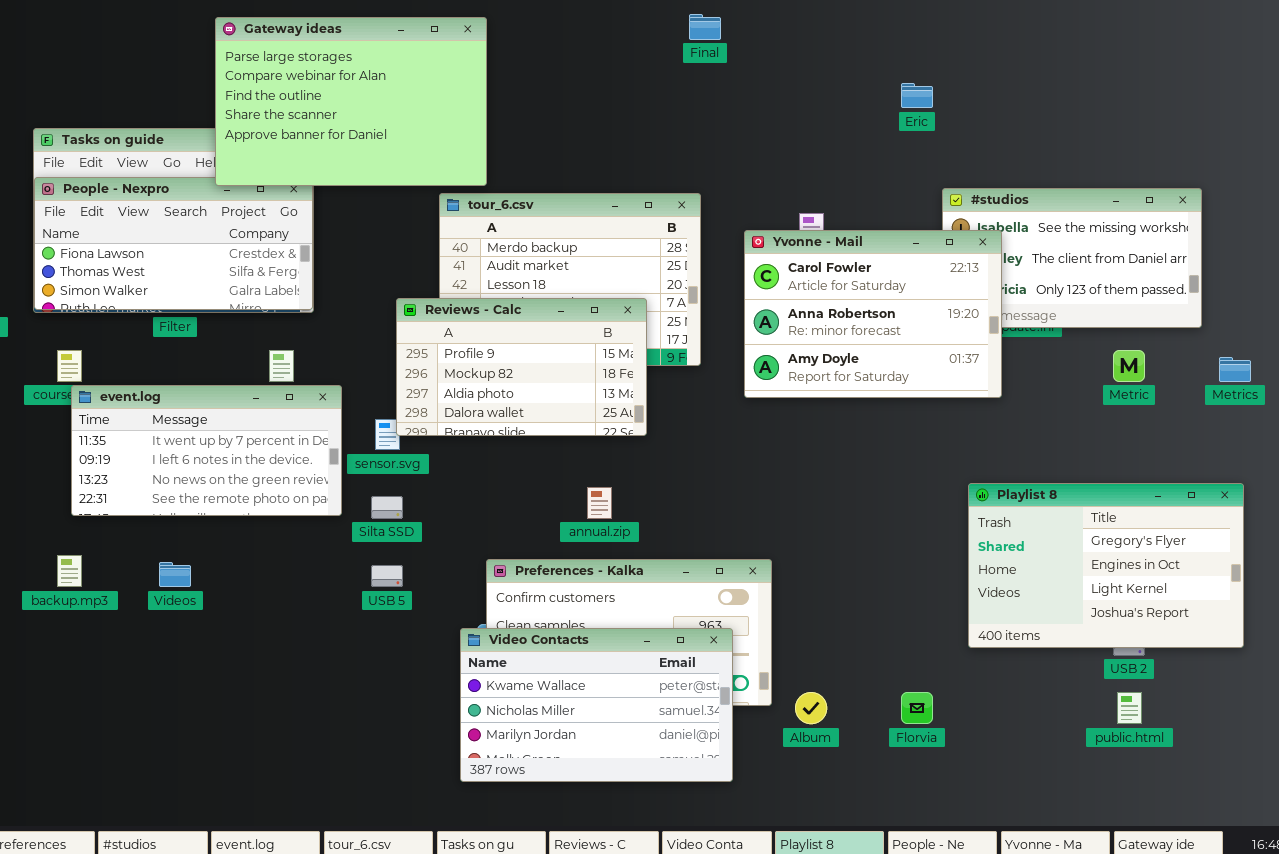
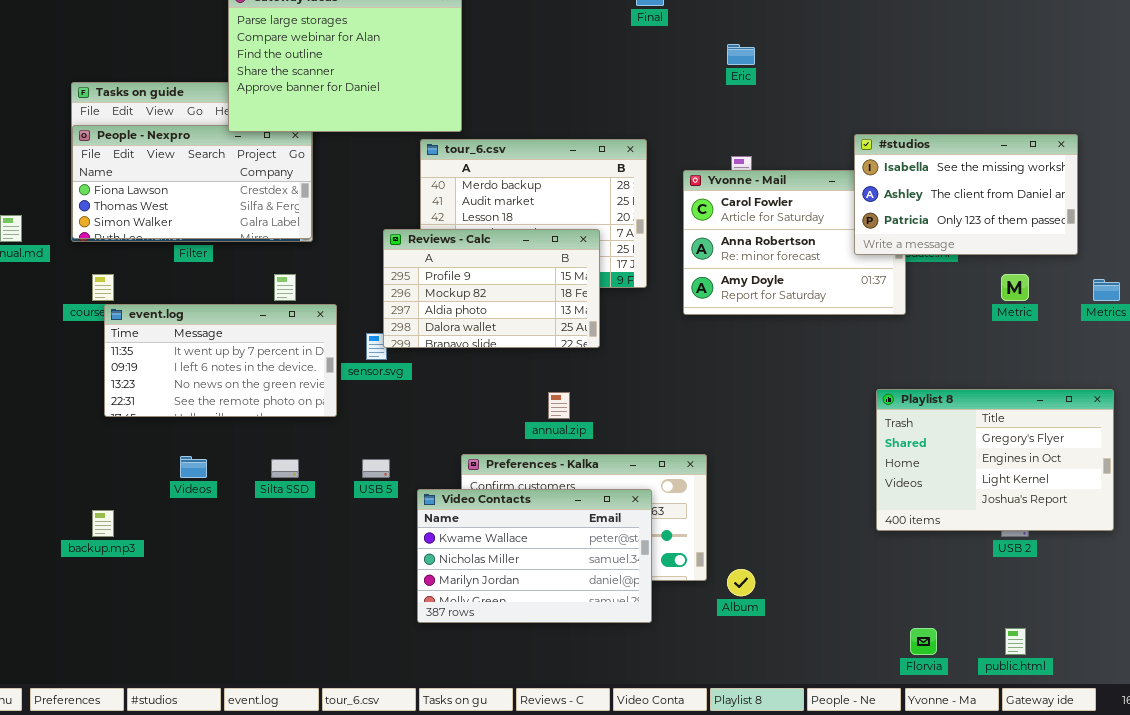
Eric: [901,83,933,108] -> [727,44,755,65], moved
#studios: [942,188,1202,328] -> [854,134,1078,255], raised
Silta SSD: [371,496,403,519] -> [271,459,299,478], moved
backup.mp3: [57,555,82,587] -> [92,510,114,537], moved
Video Contacts: [460,628,733,782] -> [417,489,652,623], moved
Florvia: [901,692,933,724] -> [910,628,937,655], moved
public.html: [1117,692,1142,724] -> [1005,628,1026,655], moved

